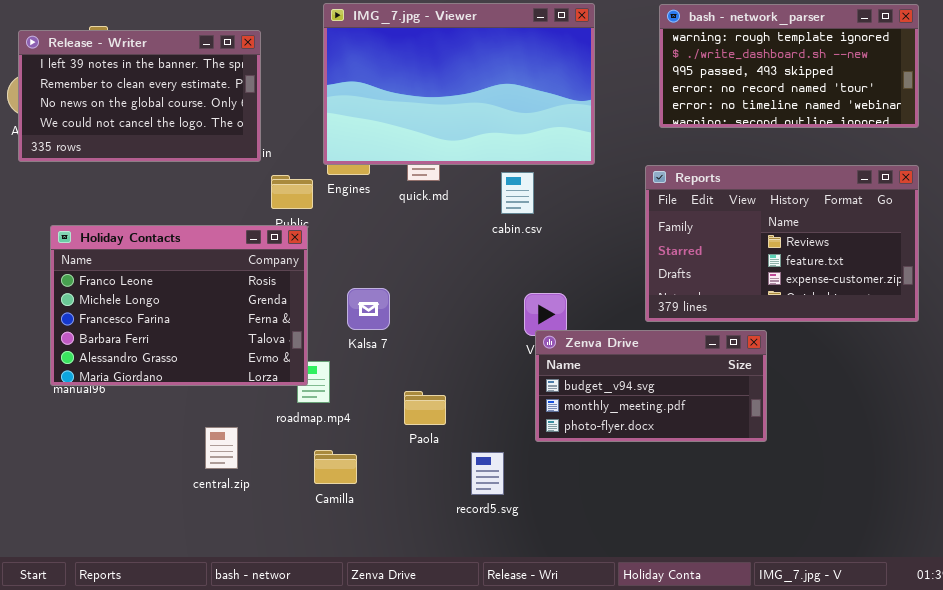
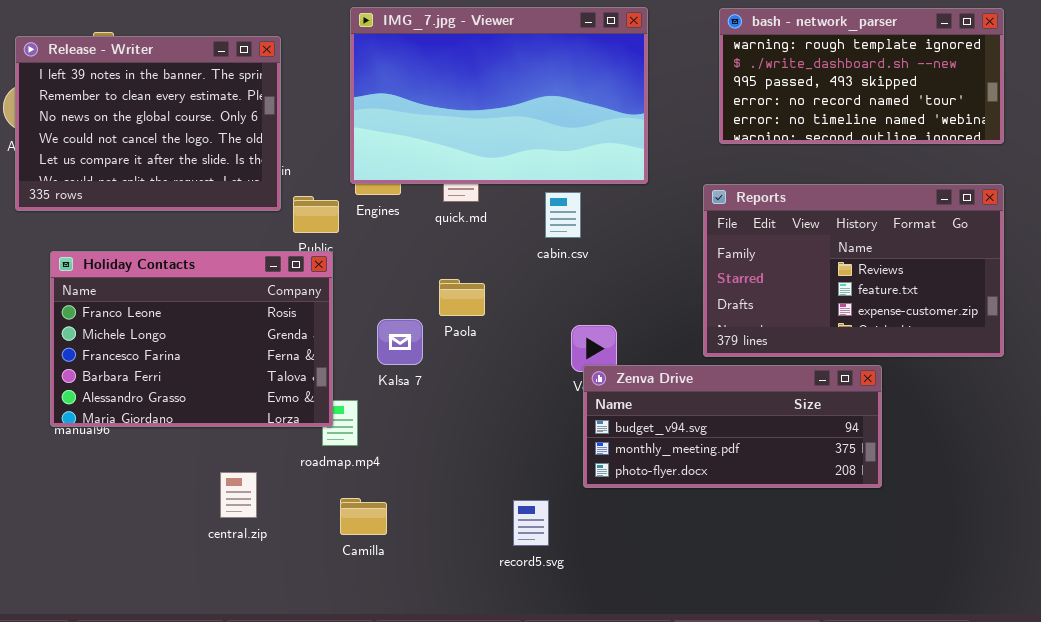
Release - Writer: [18,30,261,162] -> [15,36,281,211], resized
Zenva Drive: [535,330,767,442] -> [583,365,882,488], resized
Paola: [404,391,446,425] -> [439,279,485,316], moved

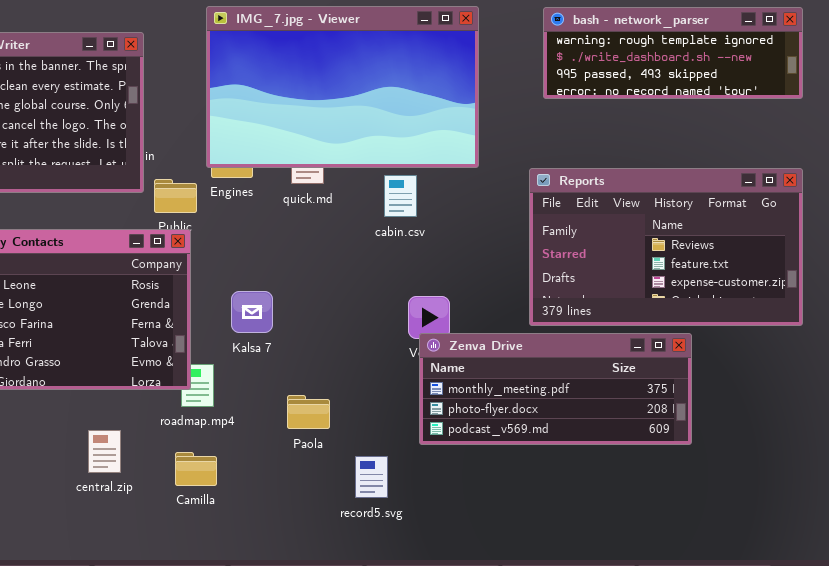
bash - network_parser: [719,8,1004,144] -> [543,7,803,99], resized
Paola: [439,279,485,316] -> [287,395,330,429], moved
Zenva Drive: [583,365,882,488] -> [419,333,692,445], scrolled down 1 row
Camilla: [340,498,387,535] -> [175,452,217,486], moved

